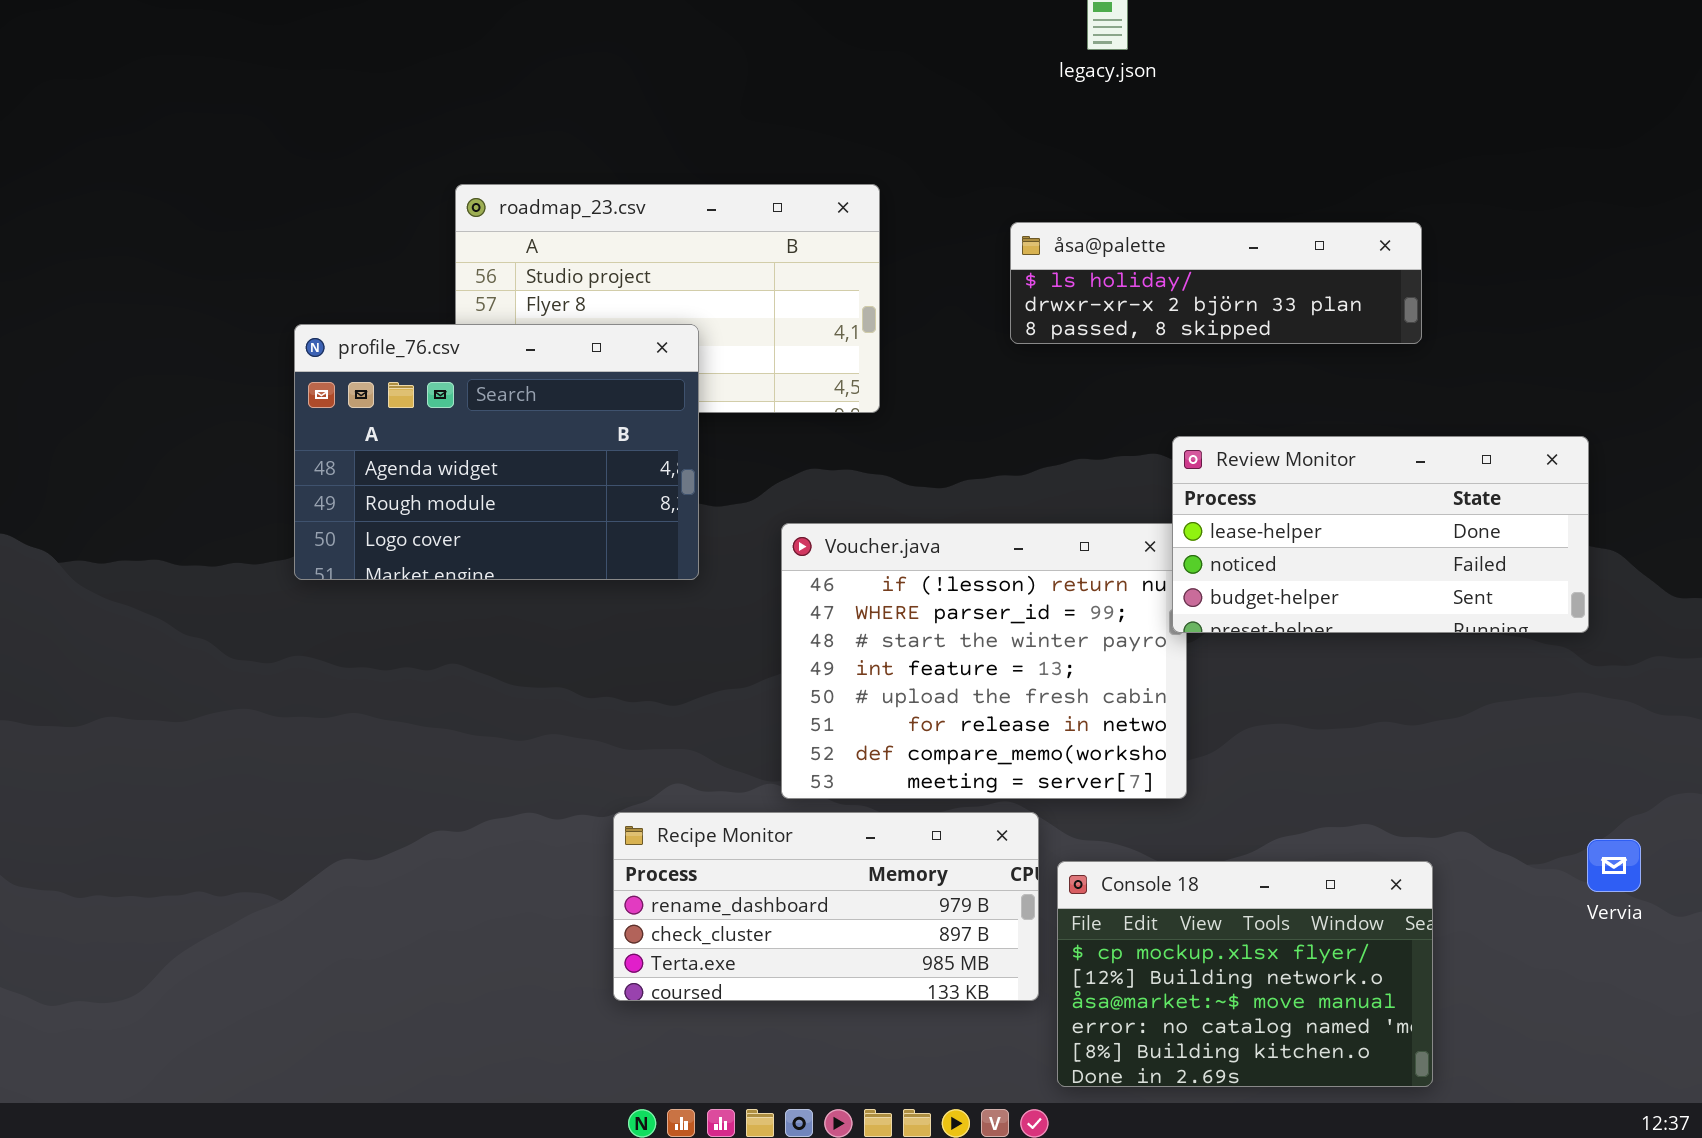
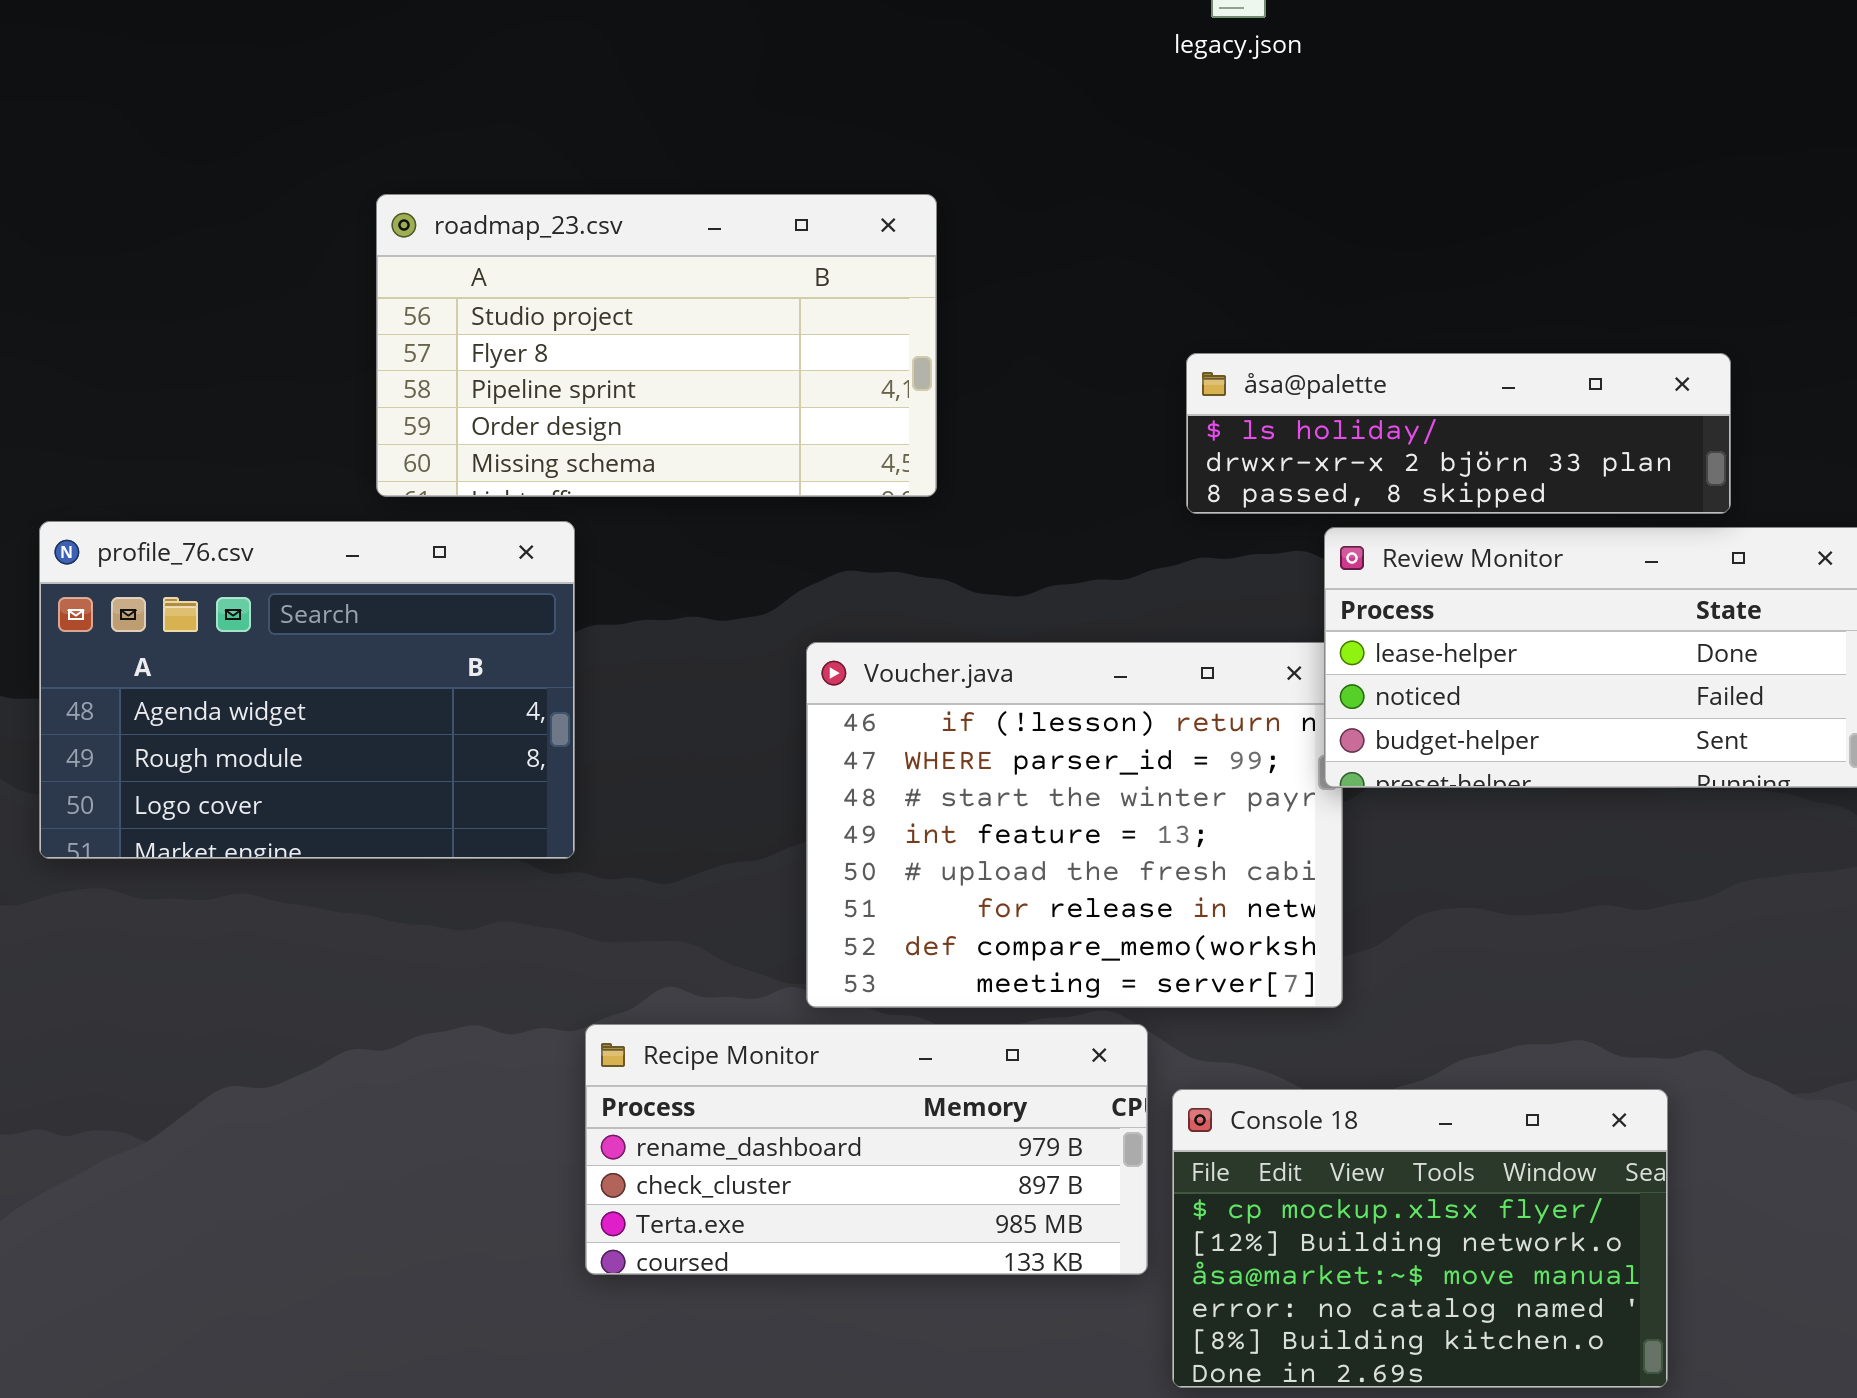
åsa@palette: [1010,222,1422,344] -> [1186,353,1731,514], moved
profile_76.csv: [294,324,699,580] -> [39,521,575,859], moved

